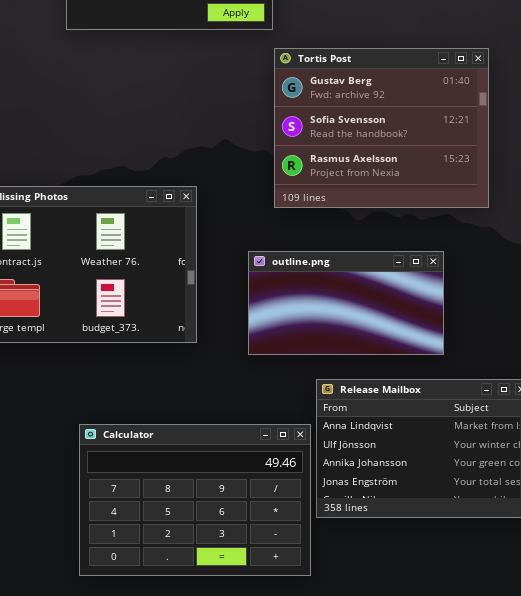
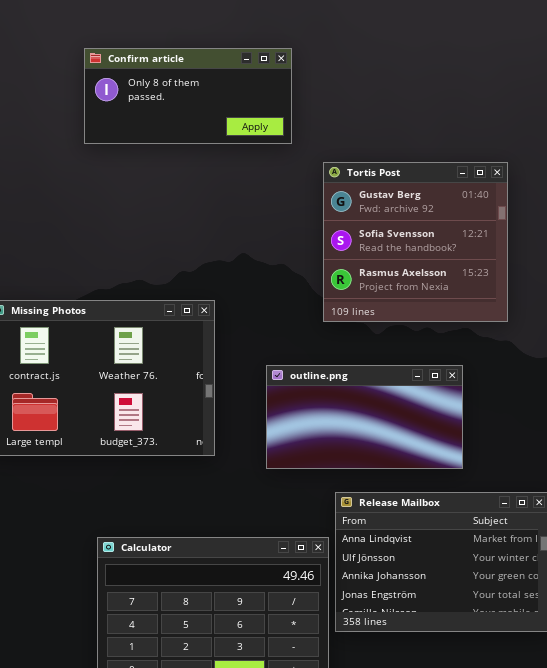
Tortis Post: [274,48,489,208] -> [323,162,508,322], resized

